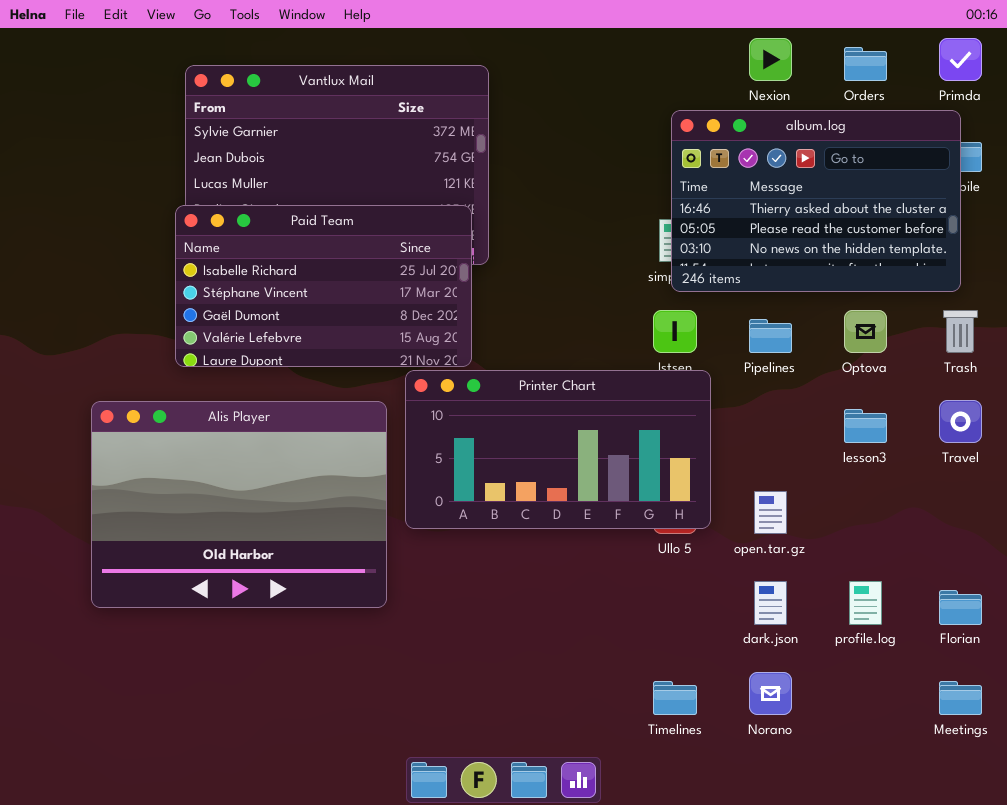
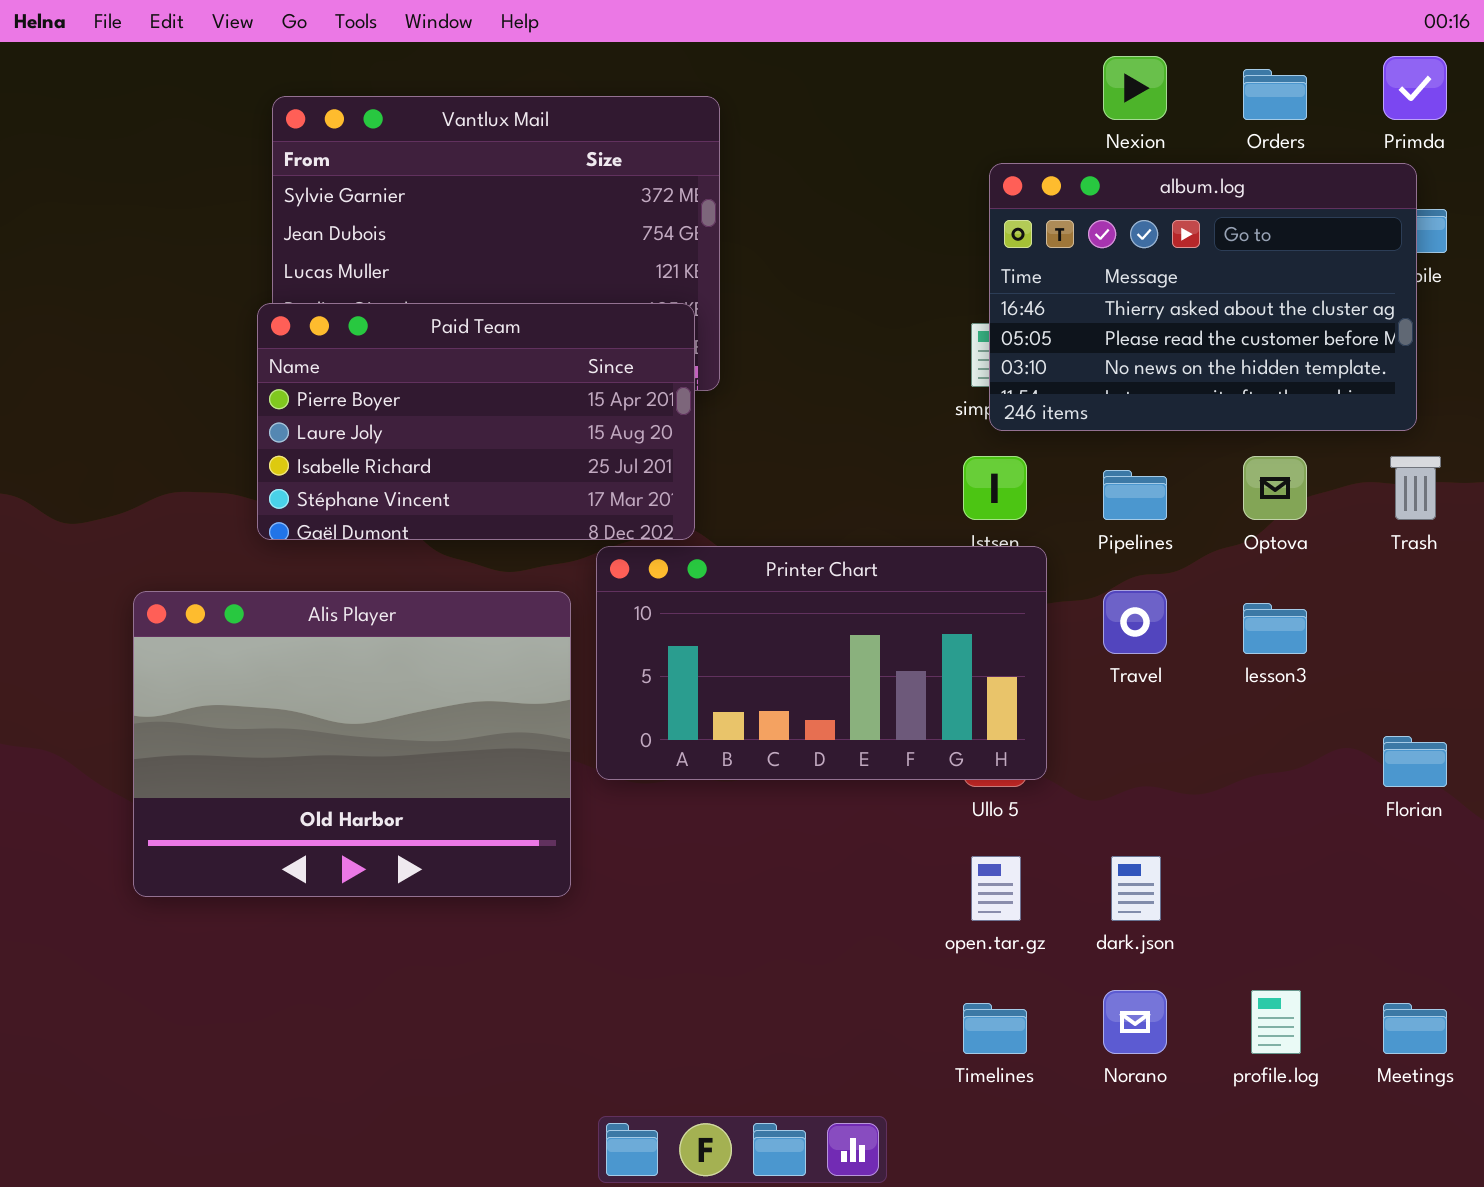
Paid Team: [175,205,472,367] -> [257,303,695,540], scrolled up 2 rows
Travel: [939,400,982,443] -> [1103,590,1167,654], moved
open.tar.gz: [754,491,787,534] -> [971,856,1021,921], moved
profile.log: [849,581,882,625] -> [1251,990,1301,1054], moved
Florian: [939,590,982,625] -> [1383,736,1447,787], moved

